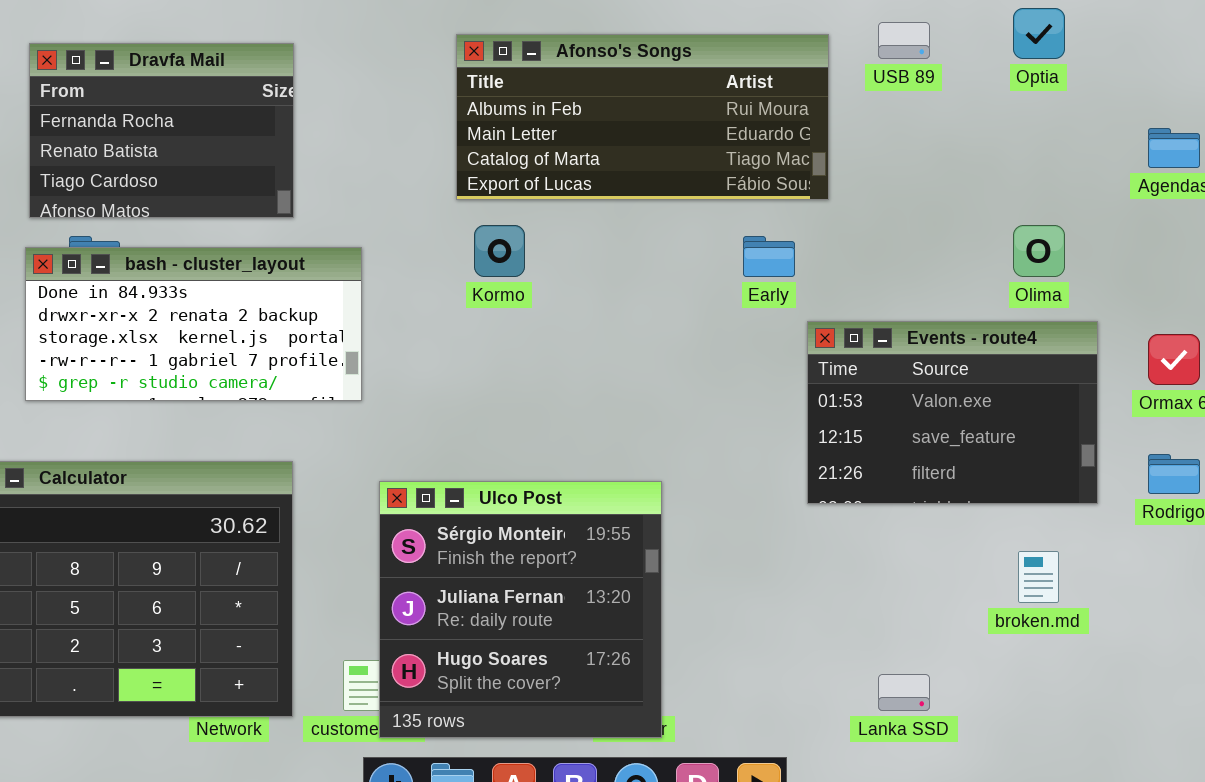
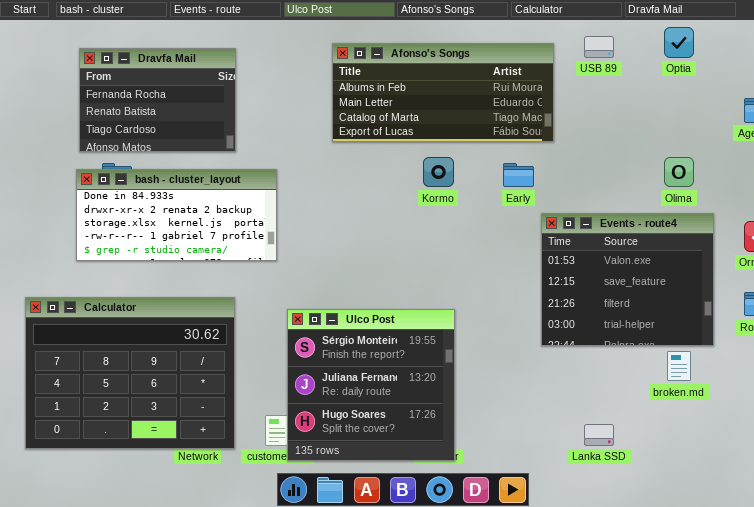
Kormo: [474,225,525,277] -> [423,157,454,187], moved
Events - route4: [807,321,1098,504] -> [541,213,714,346], resized

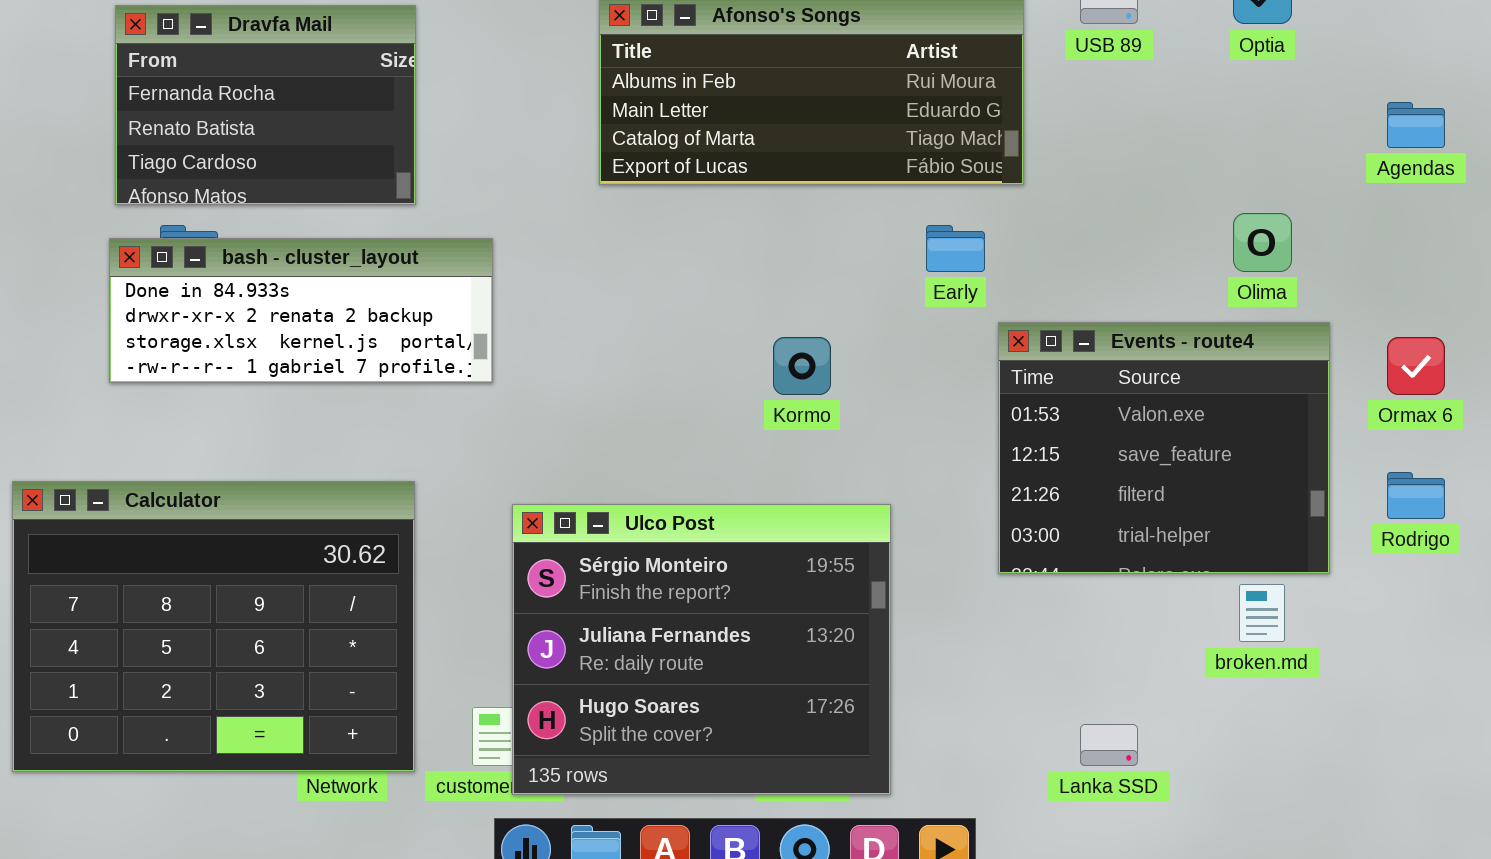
Kormo: [423,157,454,187] -> [773,337,831,395], moved
bash - cluster_layout: [76,169,277,261] -> [109,238,493,383], resized
Ulco Post: [287,309,455,461] -> [512,504,891,795], resized

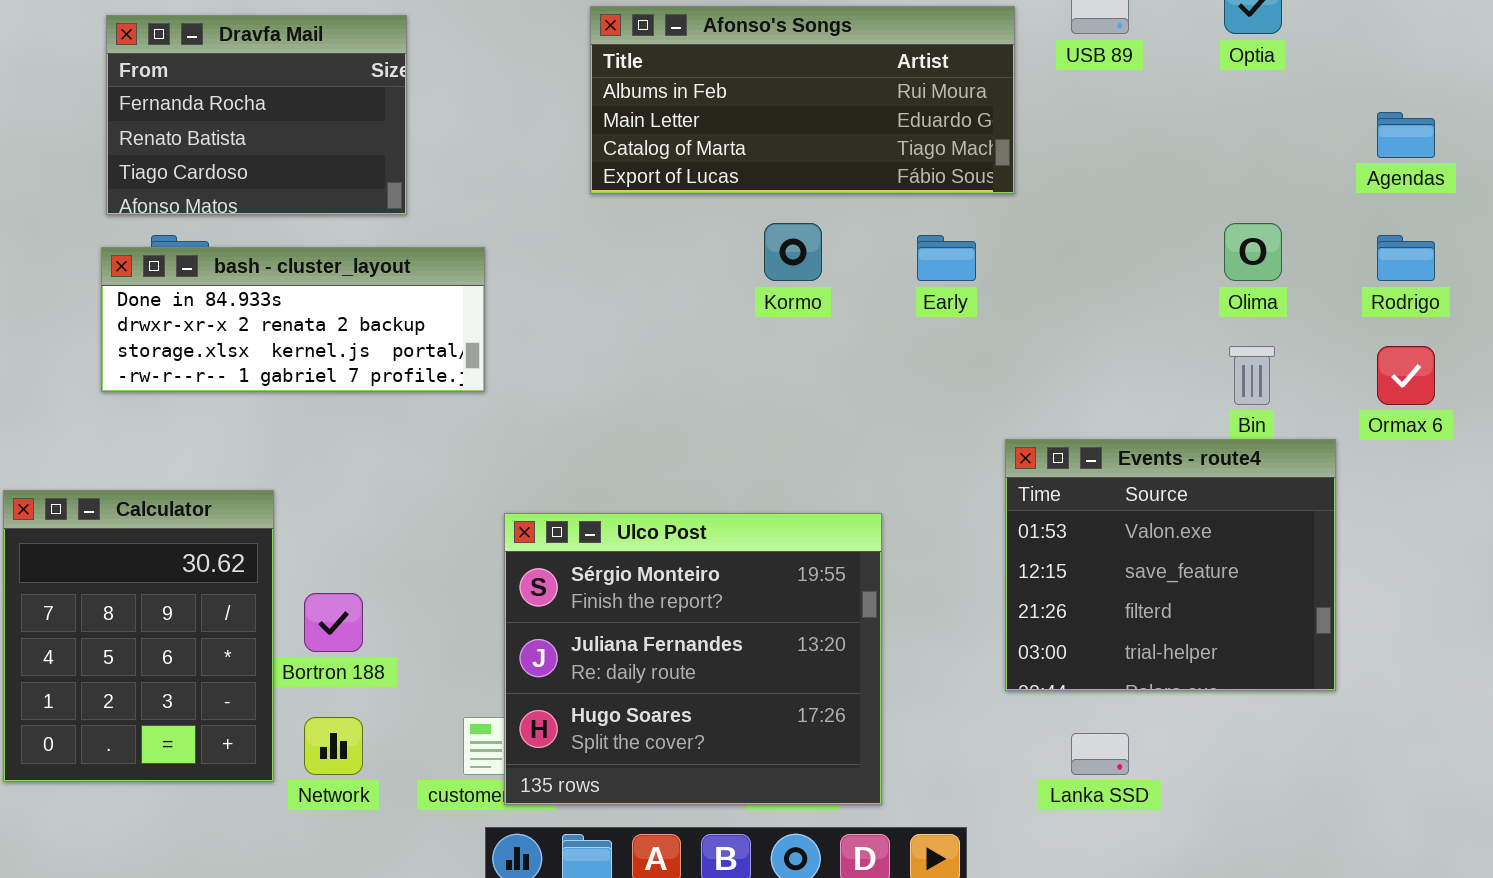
Events - route4: [998,322,1330,574] -> [1005,439,1336,691], moved
Kormo: [773,337,831,395] -> [764,223,822,281], moved
Rodrigo: [1387,472,1445,519] -> [1377,235,1435,281], moved
Calculator: [12,481,415,772] -> [3,490,274,782], resized

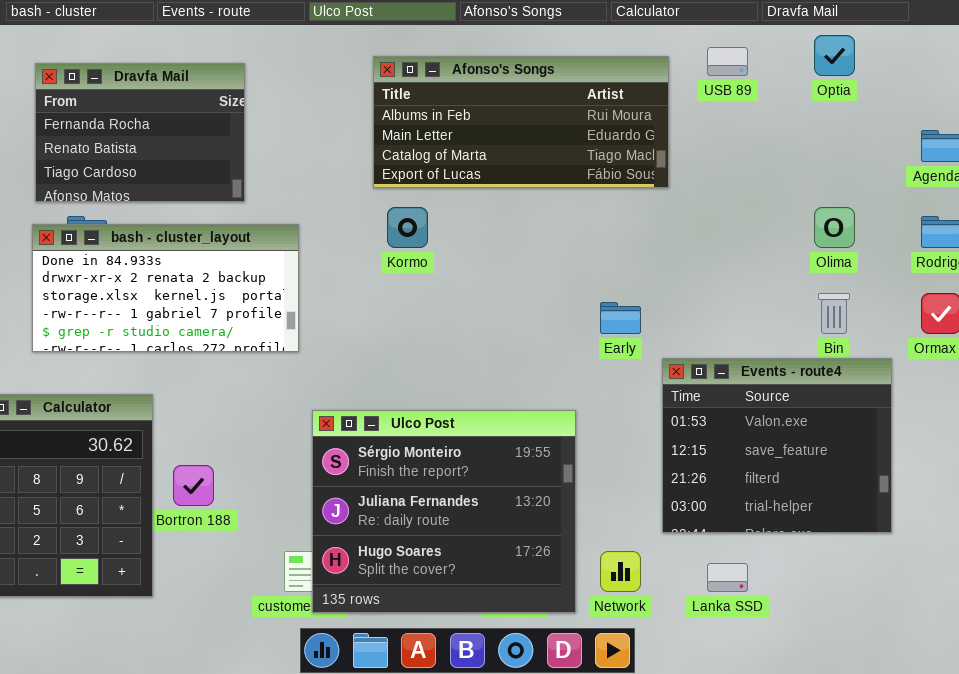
Kormo: [764,223,822,281] -> [387,207,428,248], moved
Early: [917,235,976,281] -> [600,302,641,334], moved
bash - cluster_layout: [101,247,485,392] -> [32,224,299,352], resized
Network: [304,717,363,775] -> [600,551,641,592], moved

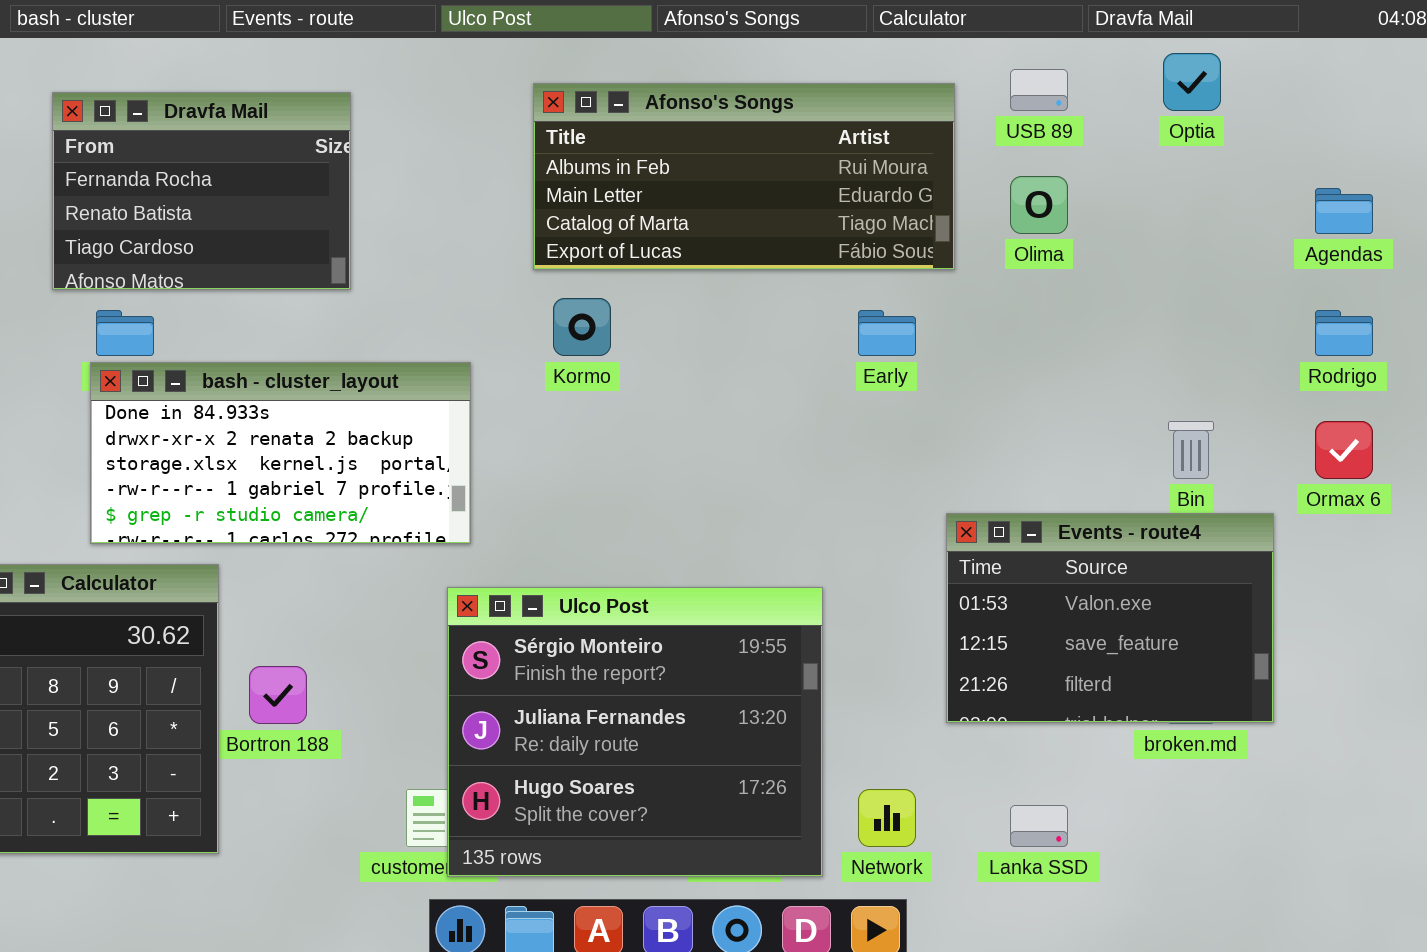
Olima: [814,207,855,248] -> [1010,176,1068,234], moved
bash - cluster_layout: [32,224,299,352] -> [90,362,471,544], moved
Early: [600,302,641,334] -> [858,310,916,356], moved
Events - route4: [662,358,892,533] -> [946,513,1274,723], resized

